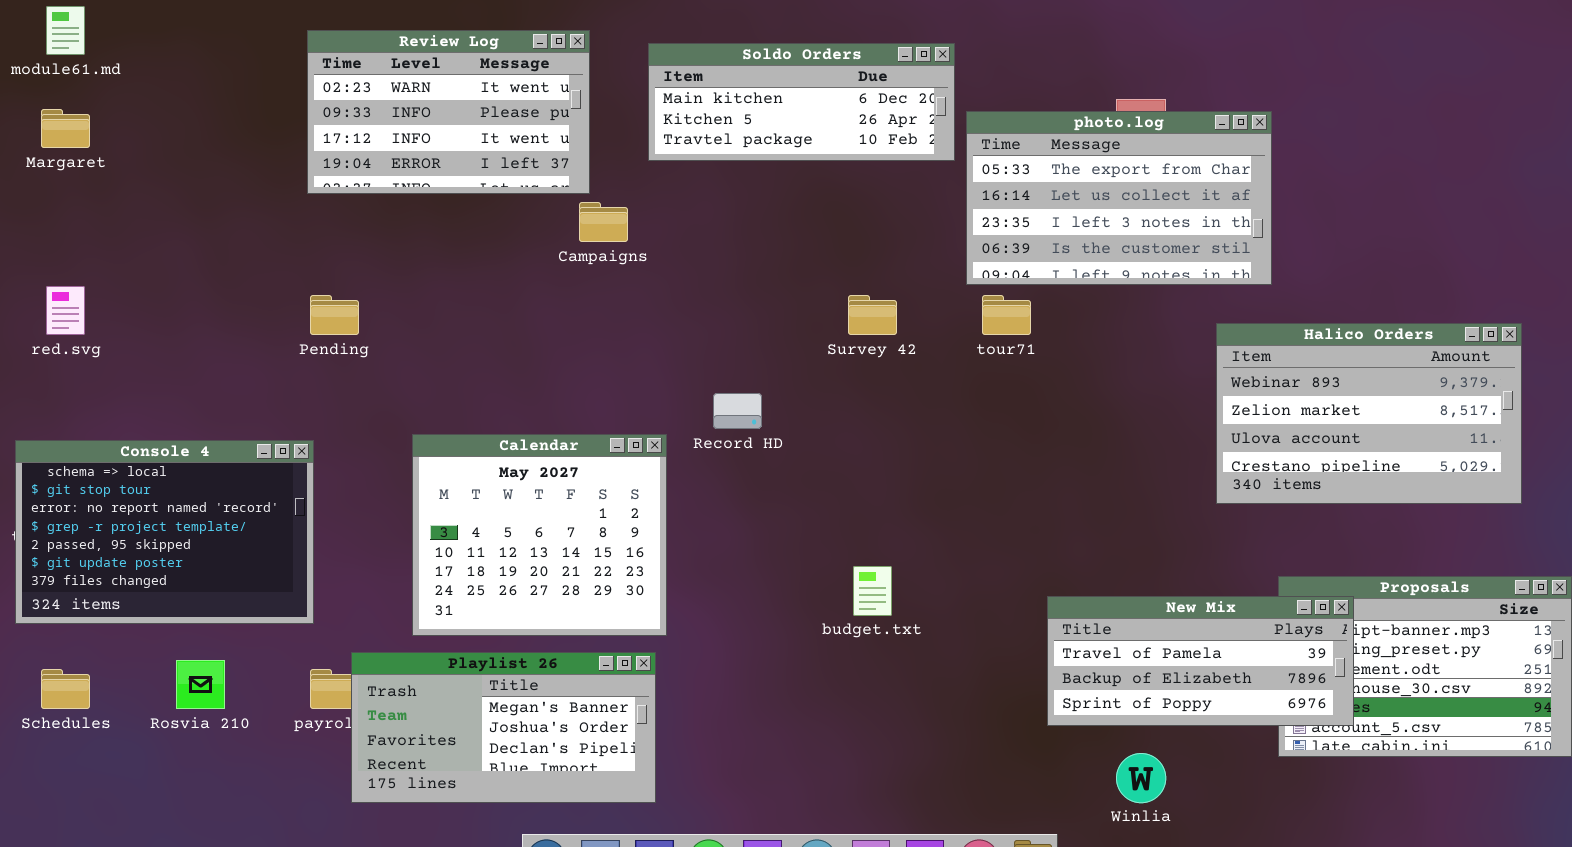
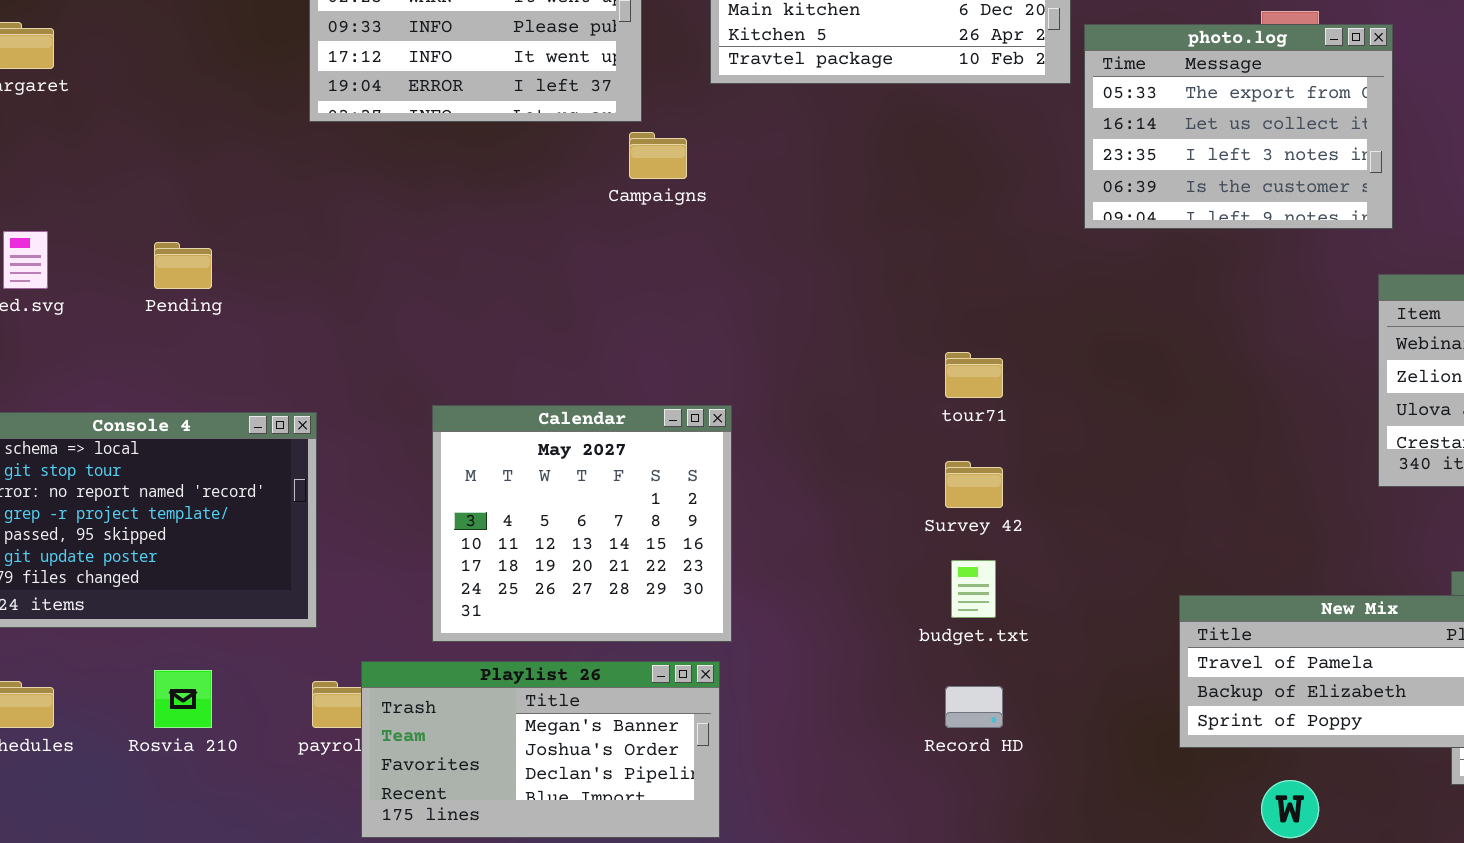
photo.log: [966,111,1272,285] -> [1084,24,1393,229], resized
Pending: [310,295,359,335] -> [154,242,212,289], moved
Survey 42: [848,295,897,335] -> [945,461,1003,508], moved
tour71: [982,295,1031,335] -> [945,352,1003,398], moved
Record HD: [713,393,762,429] -> [945,686,1003,728], moved

